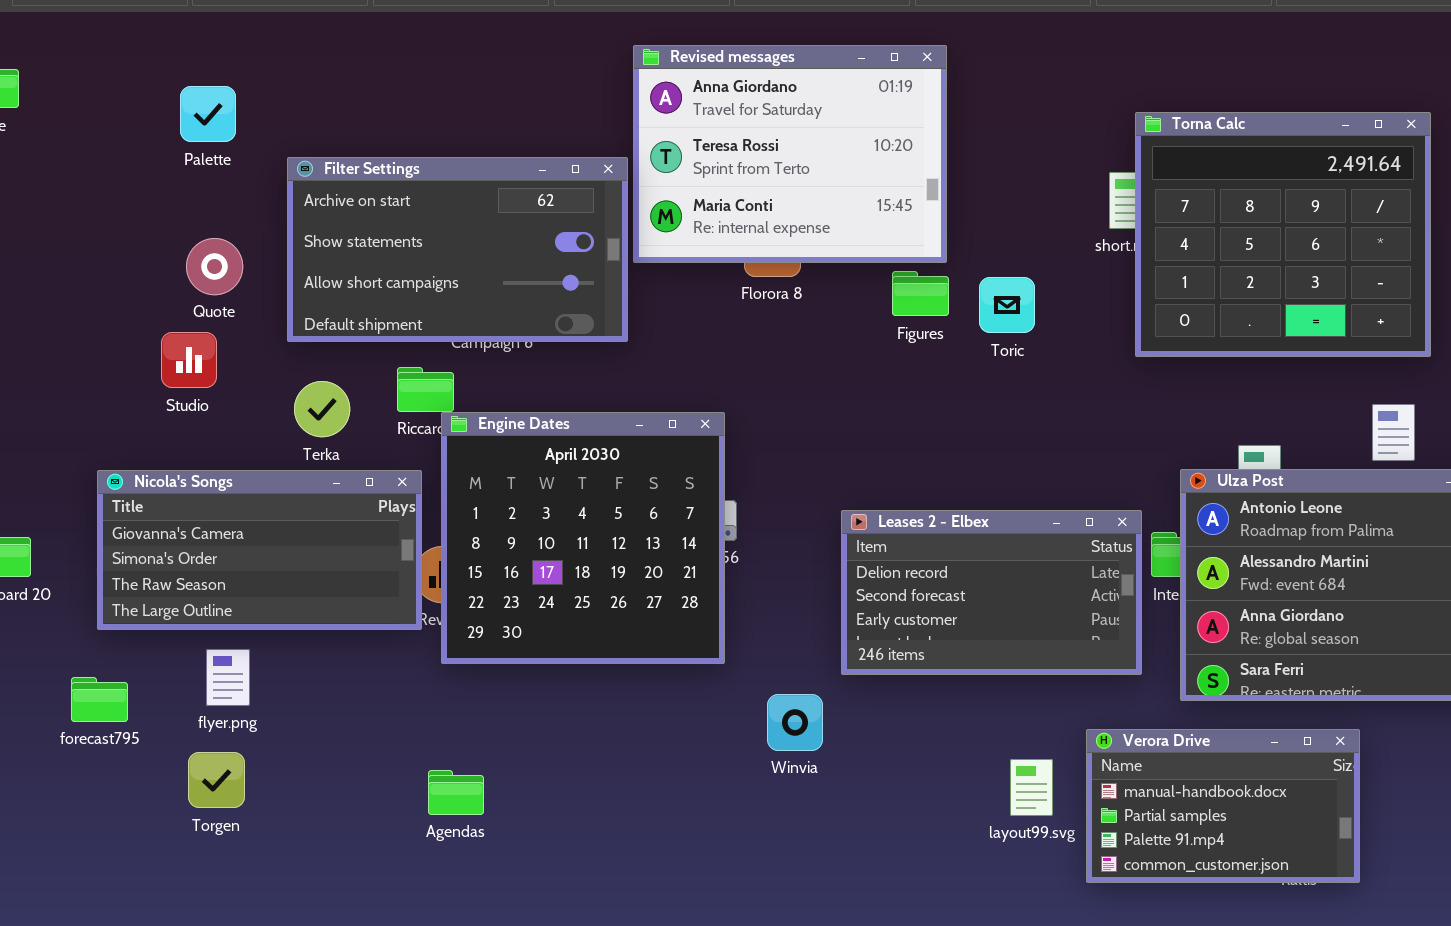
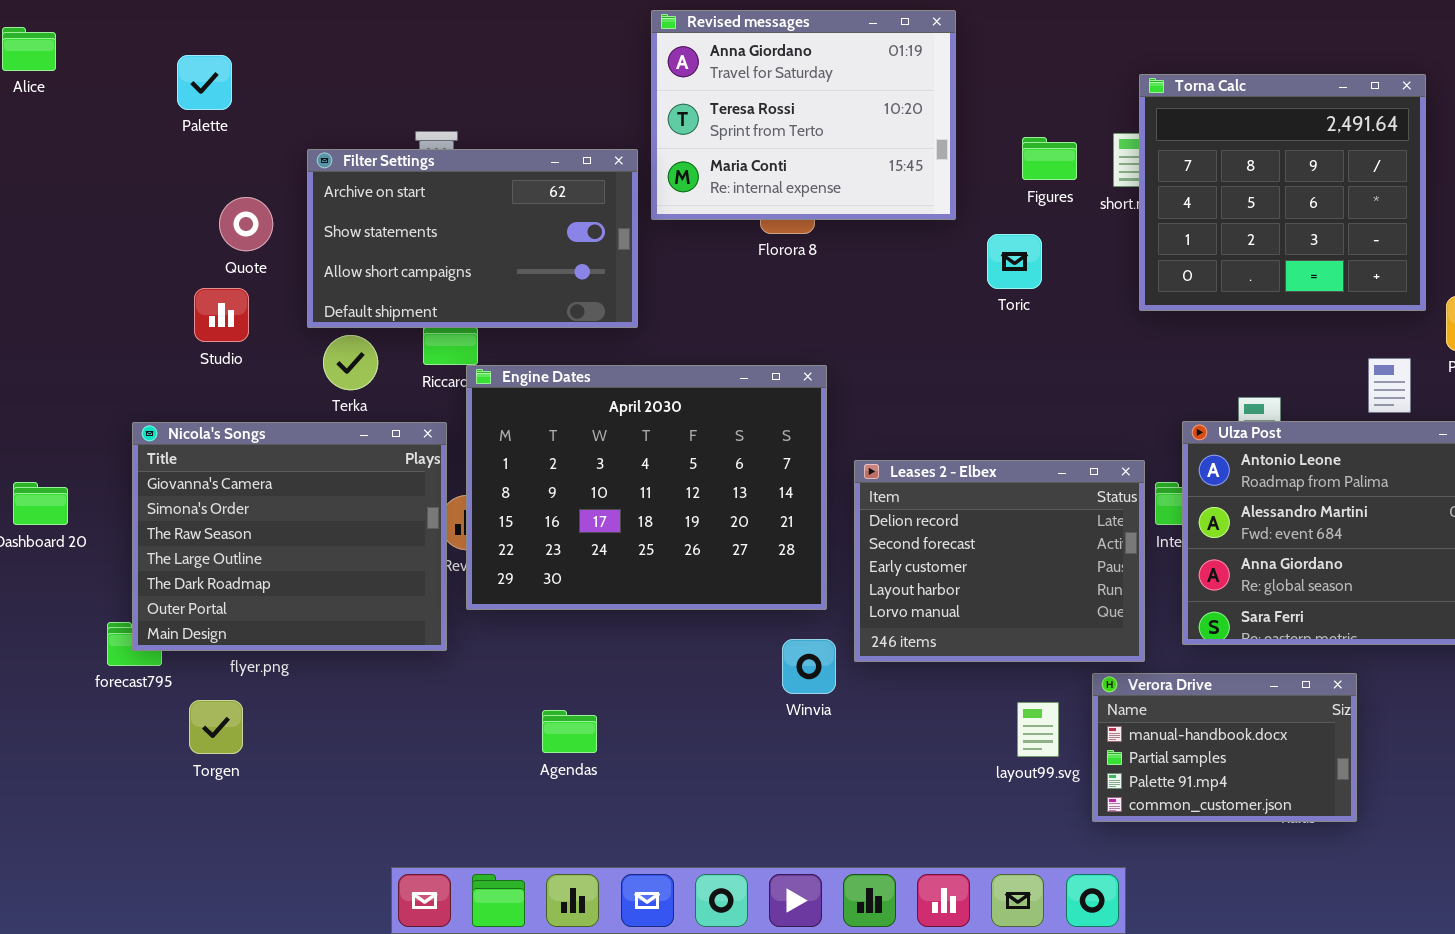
Palette: [180,86,236,142] -> [177,55,232,110], moved
Filter Settings: [287,157,628,342] -> [307,149,638,328], moved
Figures: [892,271,949,316] -> [1022,137,1077,180], moved
Engine Dates: [441,412,725,664] -> [466,365,827,610], resized
Nicola's Songs: [97,470,422,630] -> [132,422,447,651], resized
Leases 2 - Elbex: [841,510,1142,675] -> [854,460,1145,662], resized
Torgen: [188,752,245,808] -> [189,700,243,754], moved
Agendas: [428,770,484,815] -> [542,710,597,753], moved

